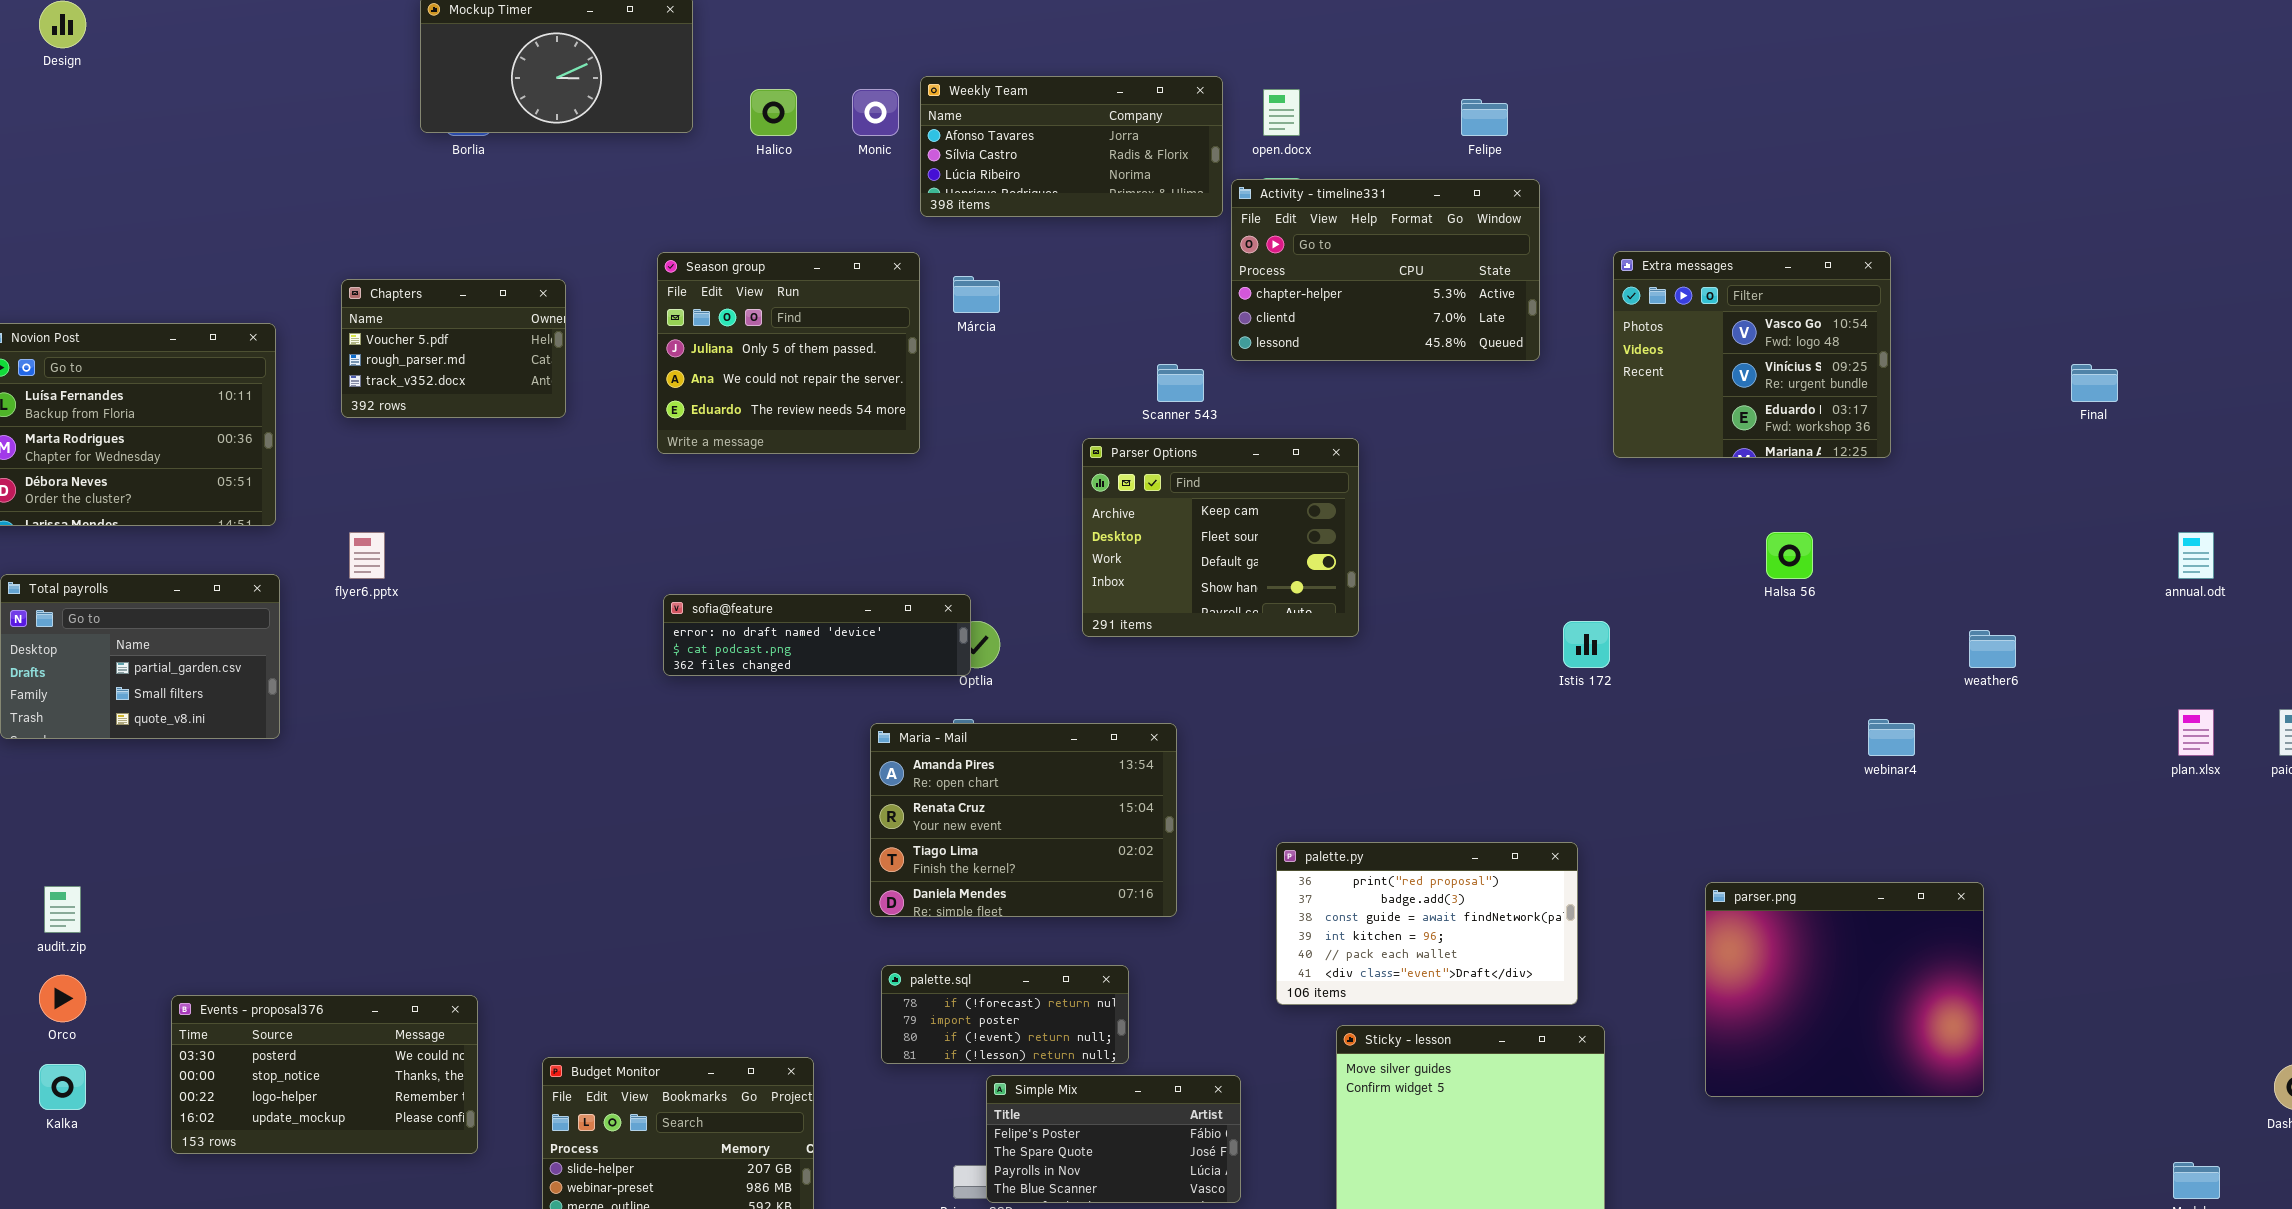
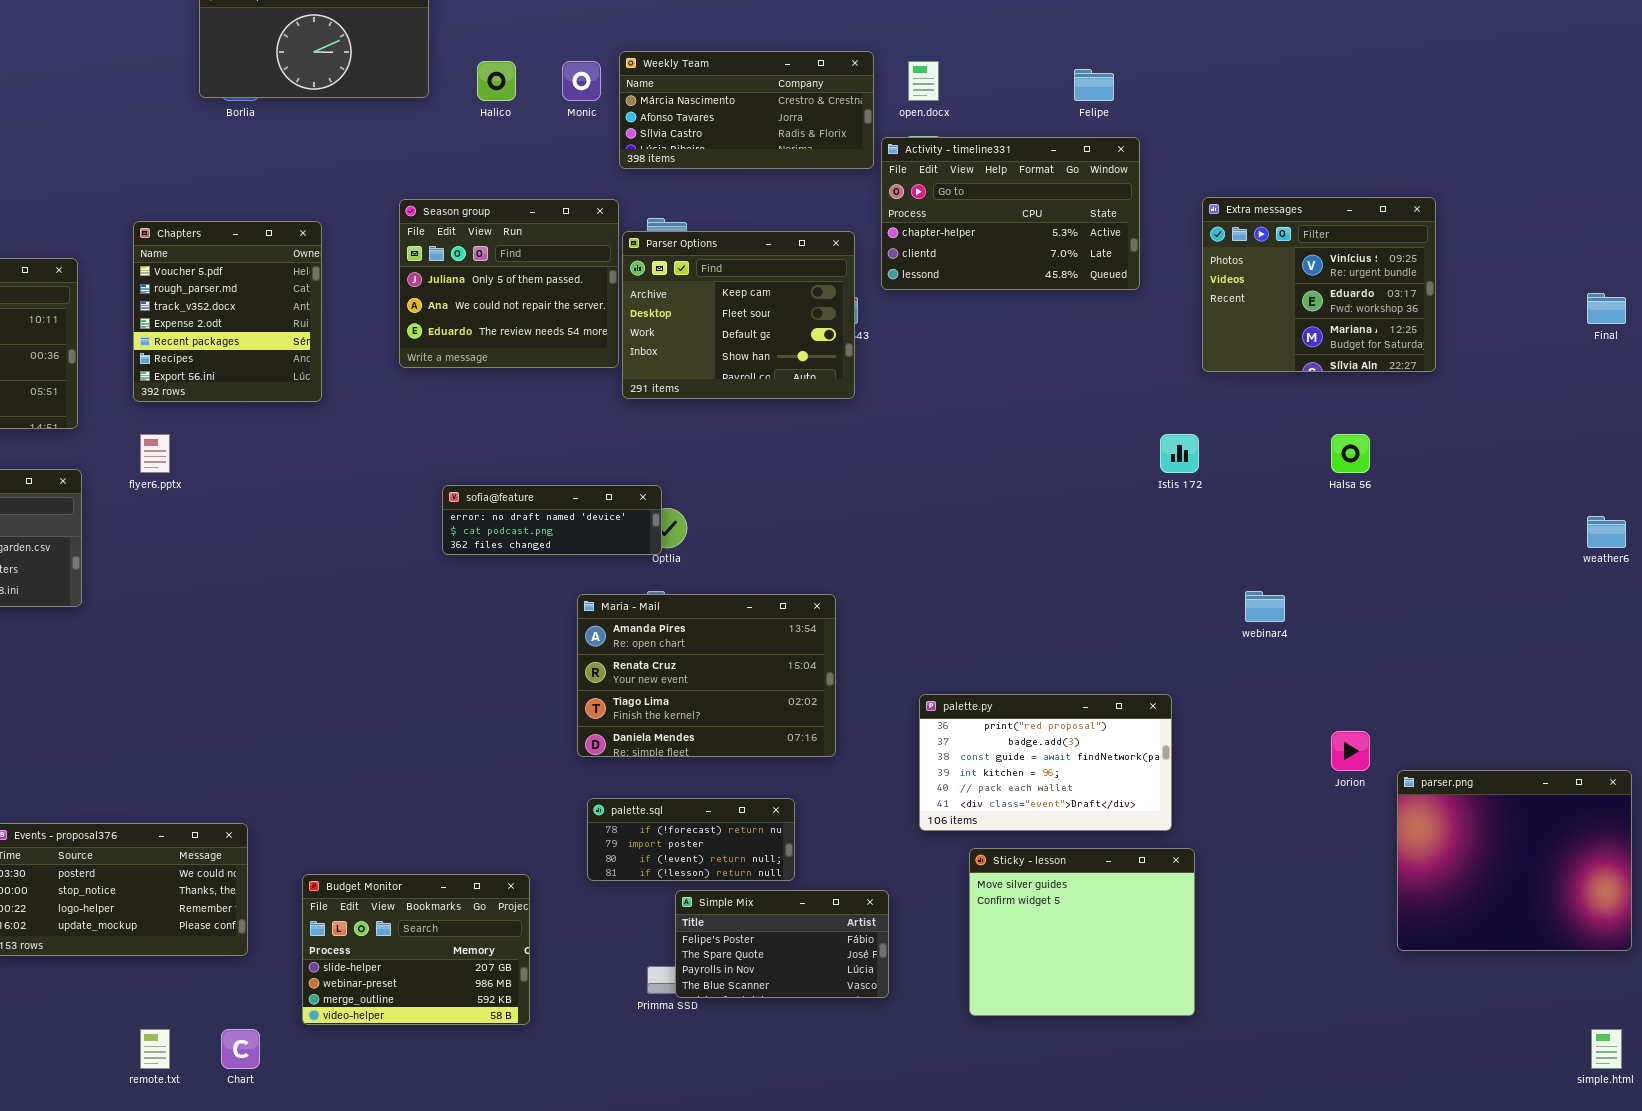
Weekly Team: [920,76,1223,217] -> [619,51,874,169], scrolled up 1 row
Extra messages: [1613,251,1891,458] -> [1202,197,1436,372], scrolled down 1 row
Chapters: [341,279,566,418] -> [133,221,322,402], resized
Parser Options: [1082,438,1359,637] -> [622,231,855,399], moved
sofia@feature: [663,594,971,676] -> [442,485,662,555], resized
Istis 172: [1563,621,1610,668] -> [1160,434,1199,473], moved
weather6: [1969,630,2016,668] -> [1587,516,1626,548], moved
webinar4: [1868,719,1915,756] -> [1245,591,1285,622], moved
parser.png: [1705,882,1984,1097] -> [1397,770,1632,951], moved

